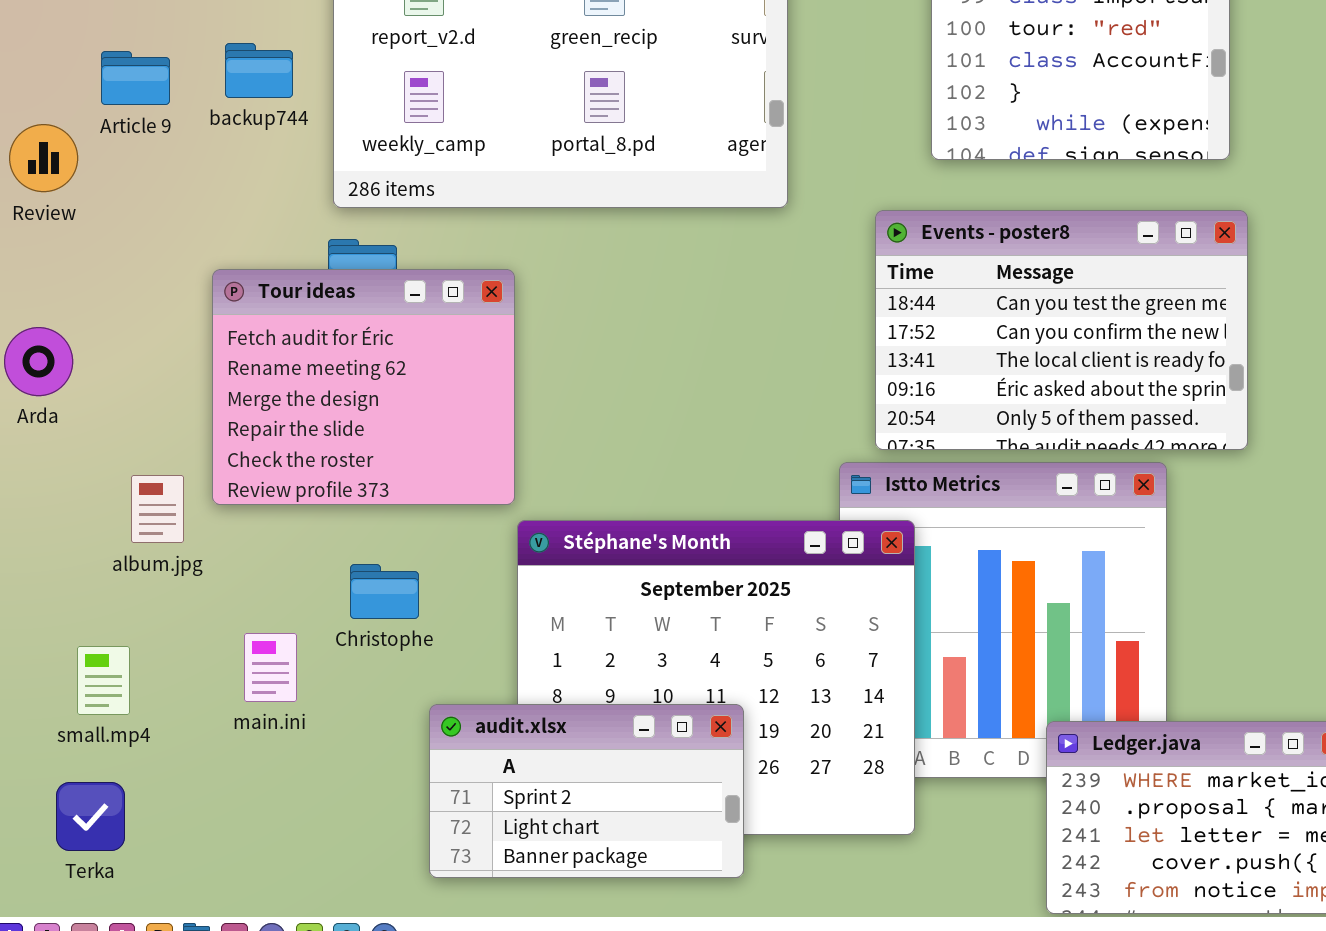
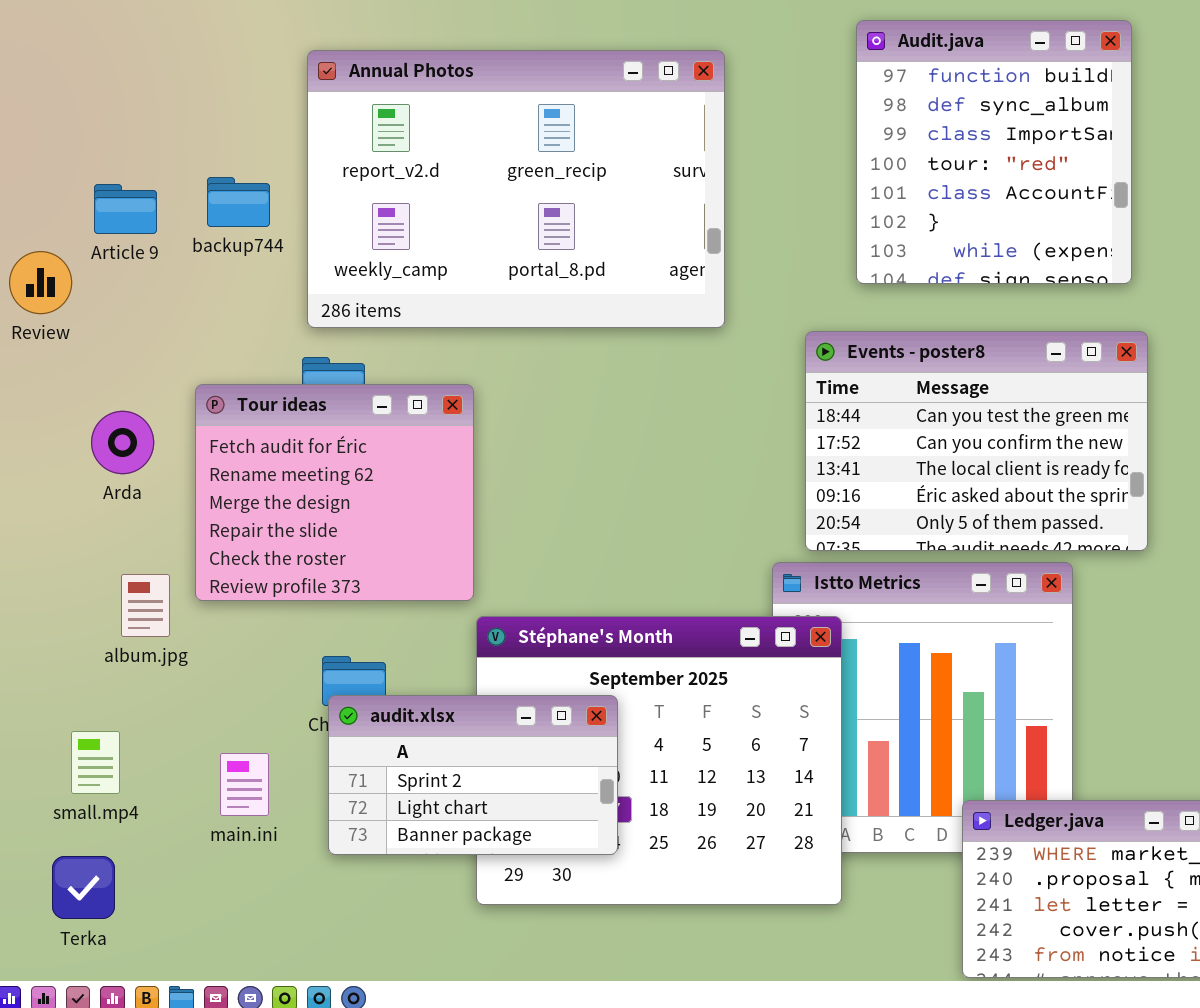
Arda: [4,327,73,396] -> [91,411,154,474], moved
main.ini: [244,633,297,702] -> [220,753,269,816], moved
audit.xlsx: [429,704,744,878] -> [328,695,618,855], moved

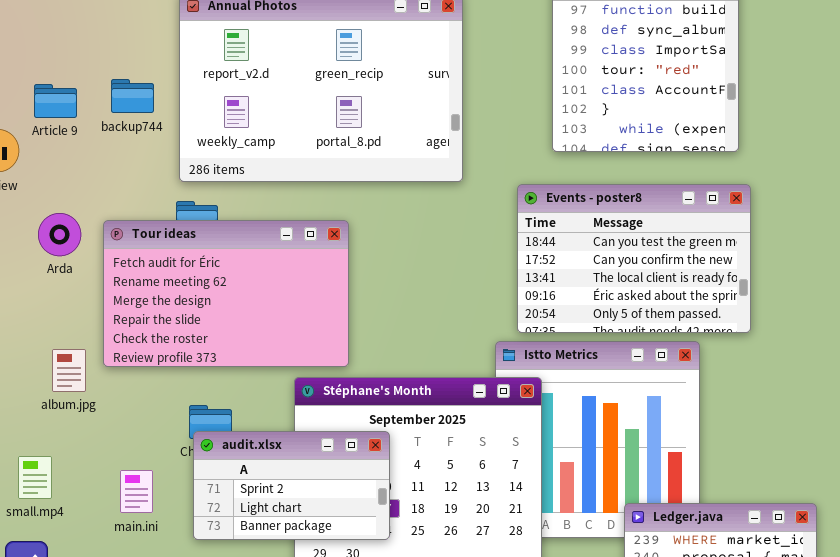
Tour ideas: [195,384,474,601] -> [103,220,349,367], resized
Arda: [91,411,154,474] -> [38,213,81,256], moved

